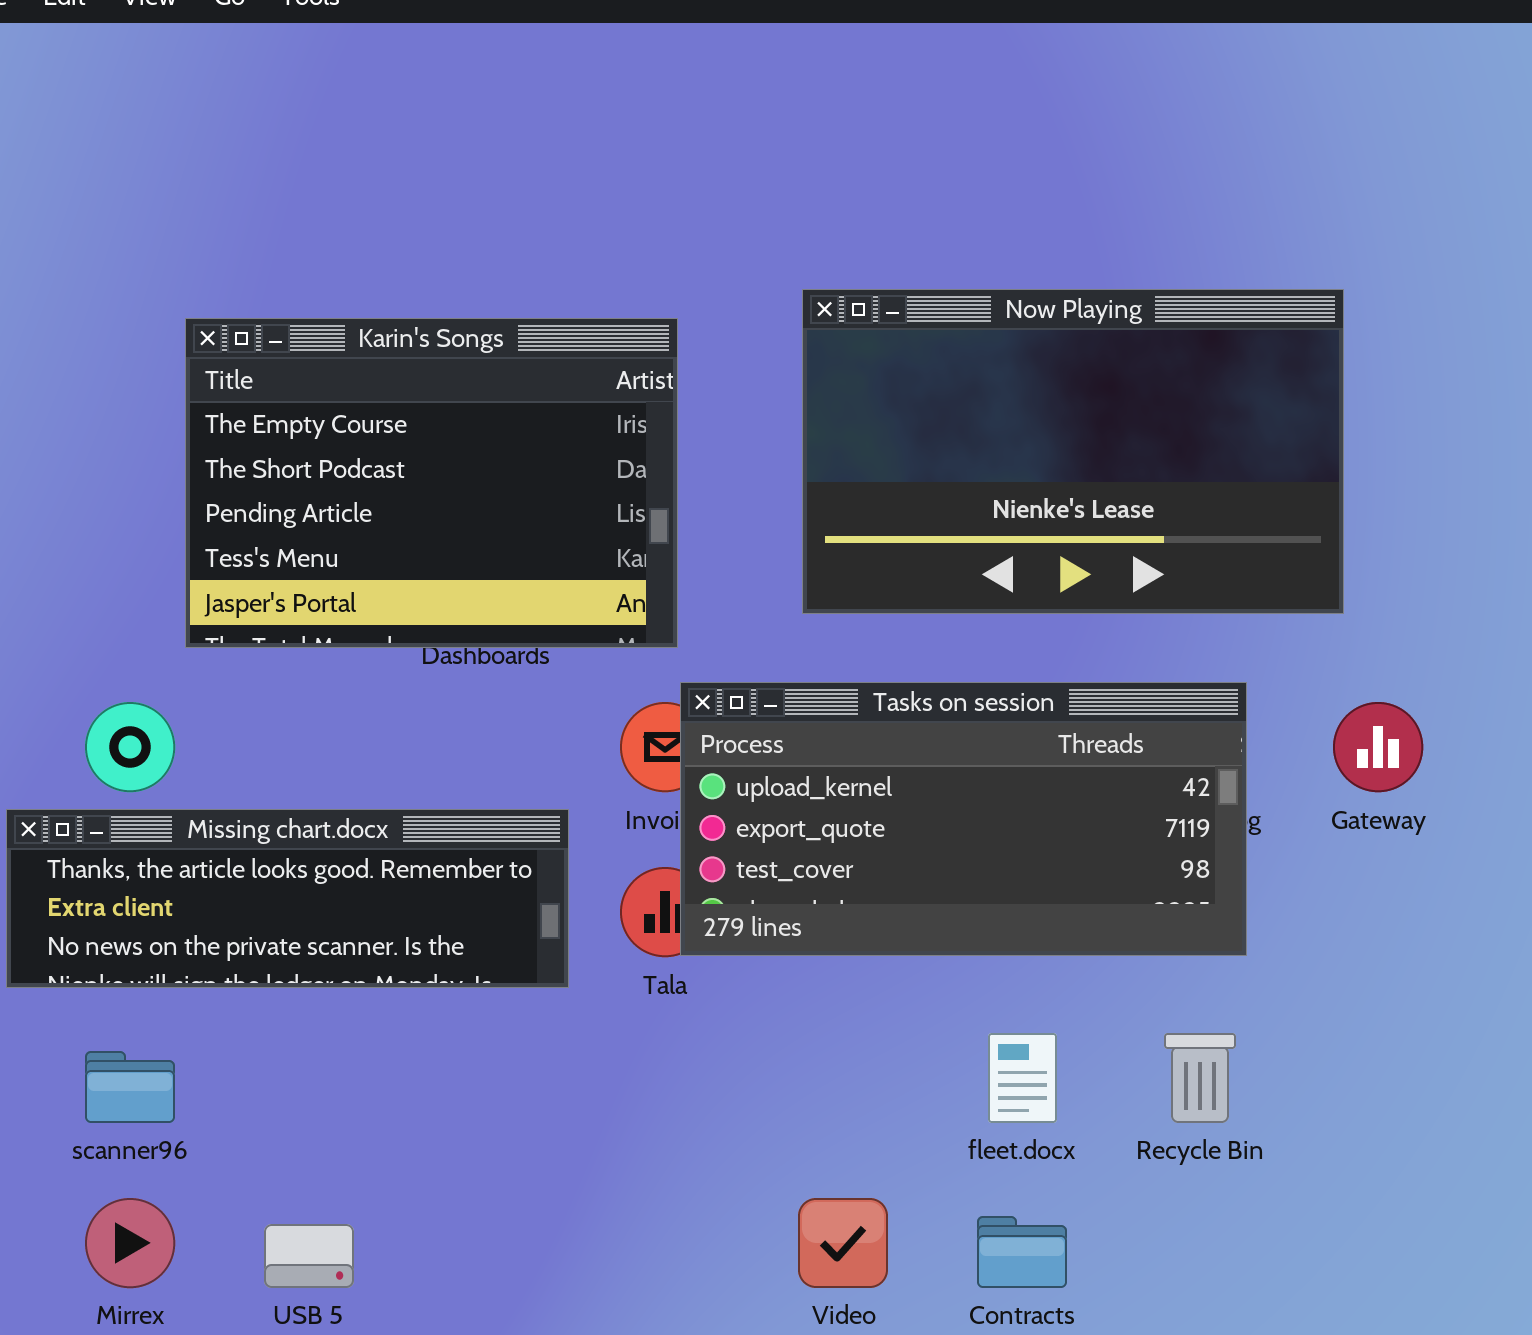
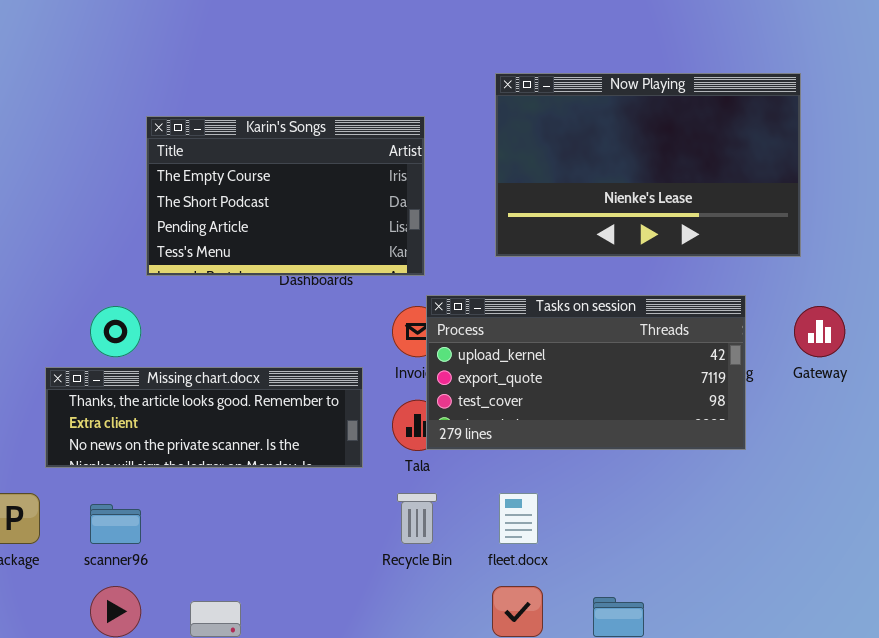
Karin's Songs: [185,318,678,648] -> [146,116,425,276], resized
fleet.docx: [988,1033,1057,1123] -> [499,493,538,544], moved
Recycle Bin: [1164,1033,1236,1123] -> [397,493,437,544], moved

